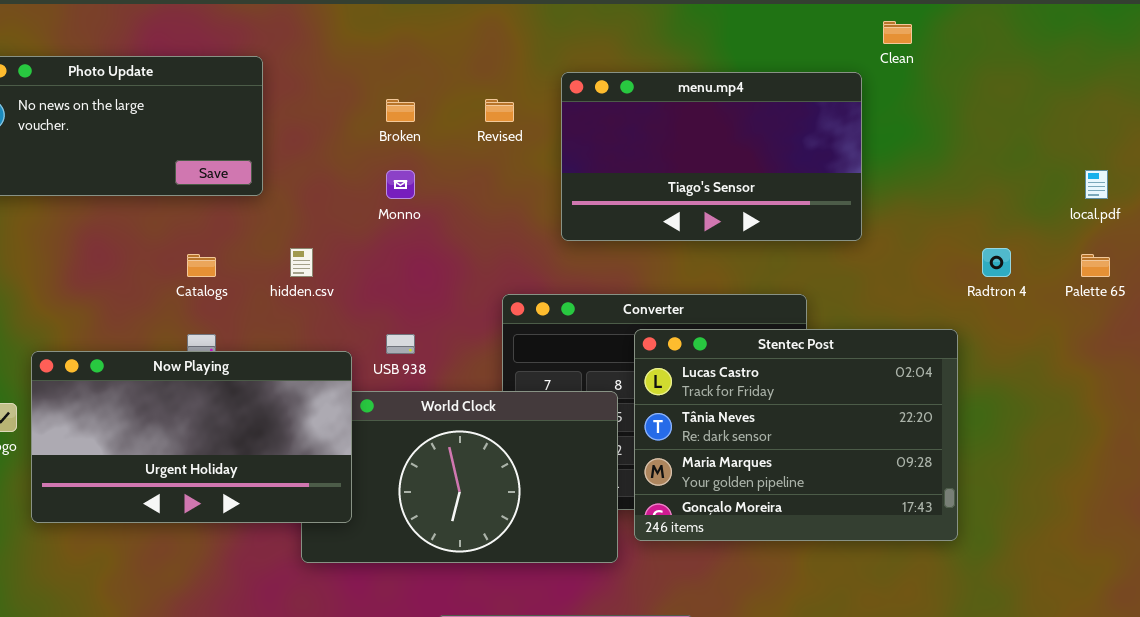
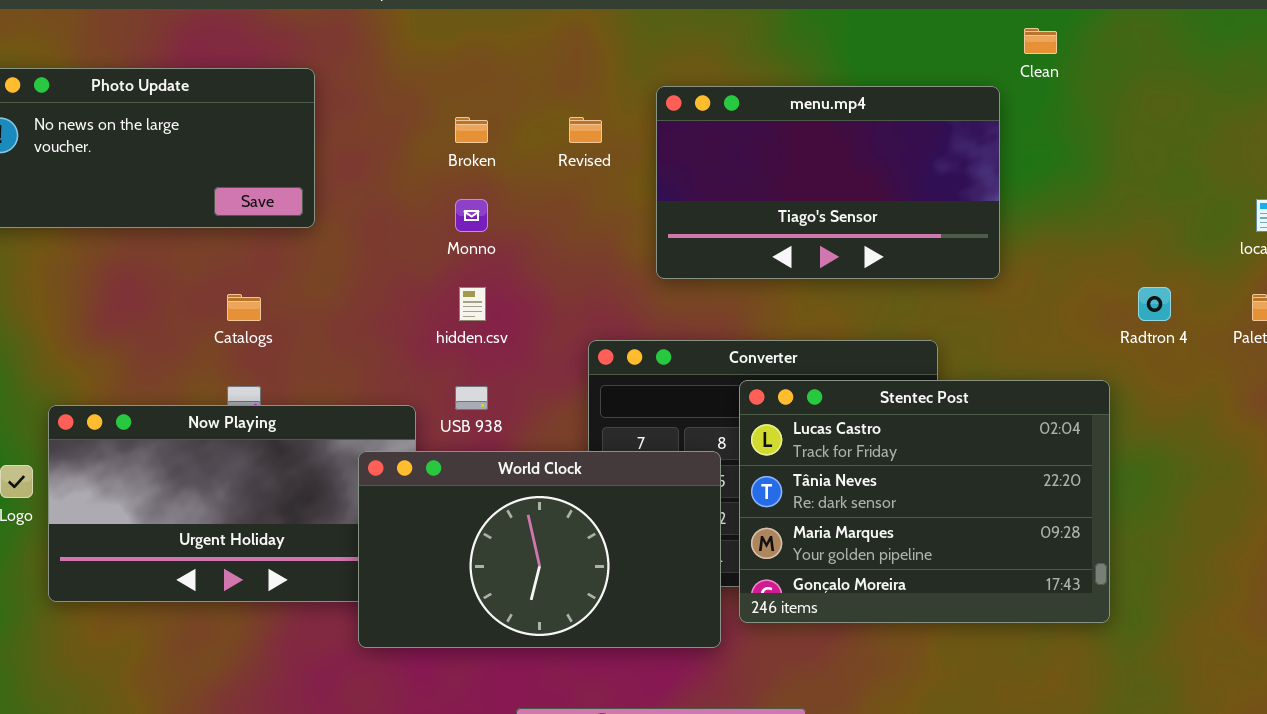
hidden.csv: [290,248,313,277] -> [459,287,486,321], moved
World Clock: [301,391,618,563] -> [358,451,721,648], raised

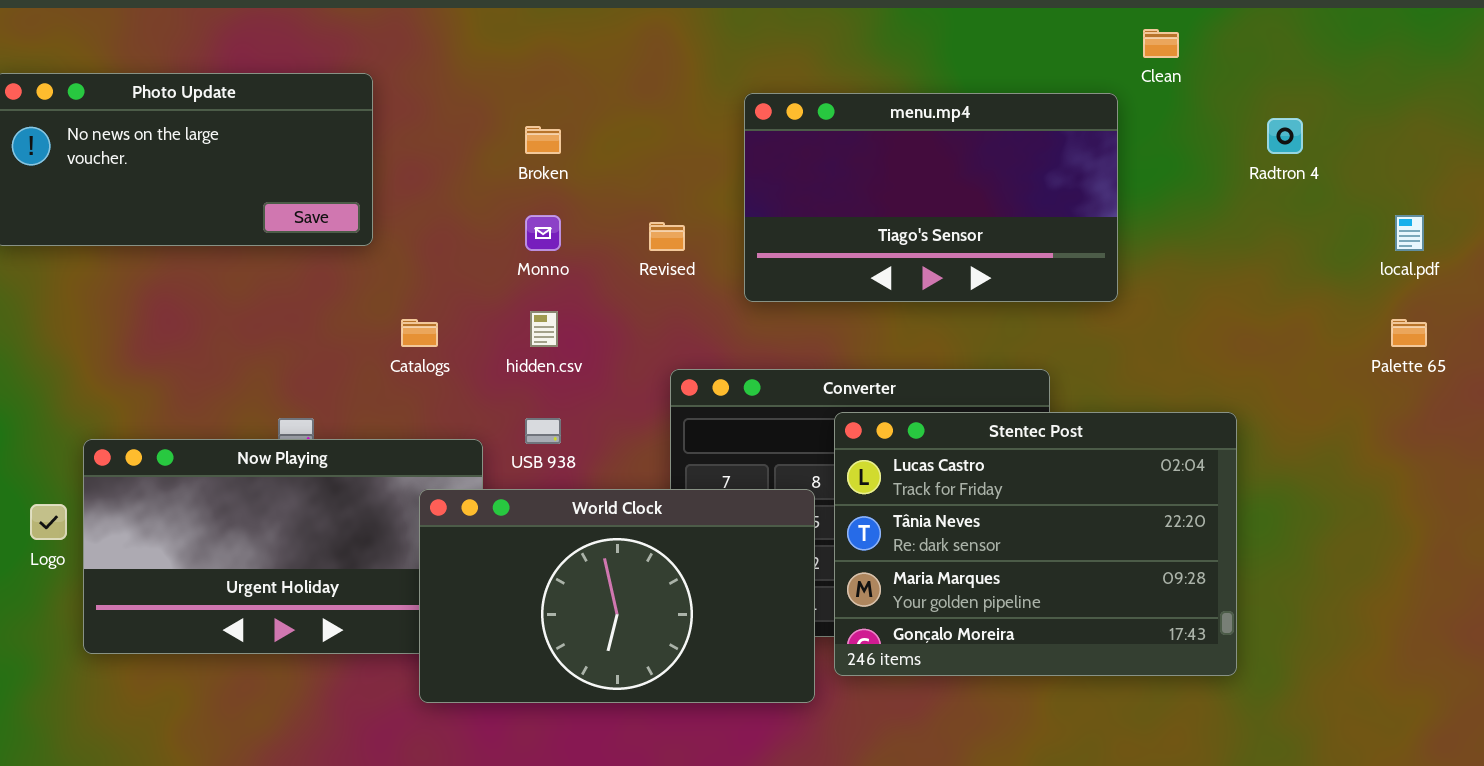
Revised: [569,117,602,143] -> [649,222,685,251], moved
Radtron 4: [1138,287,1171,321] -> [1267,118,1303,154], moved
Catalogs: [227,294,261,321] -> [401,319,438,347], moved

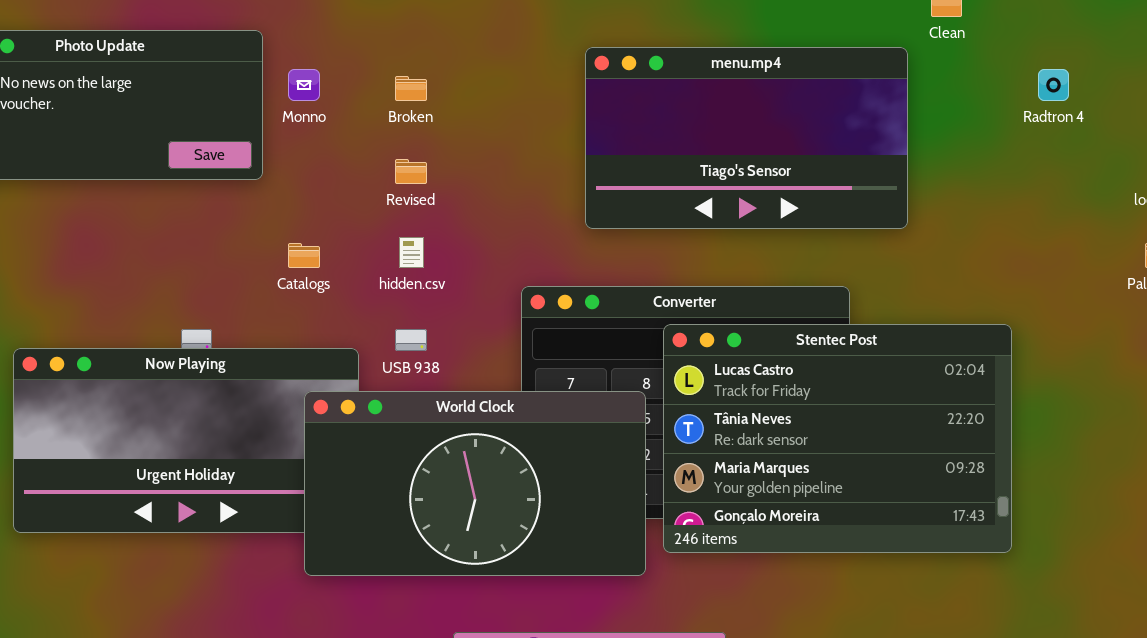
Monno: [525,215,561,251] -> [288,69,320,101], moved
Revised: [649,222,685,251] -> [395,159,427,184], moved

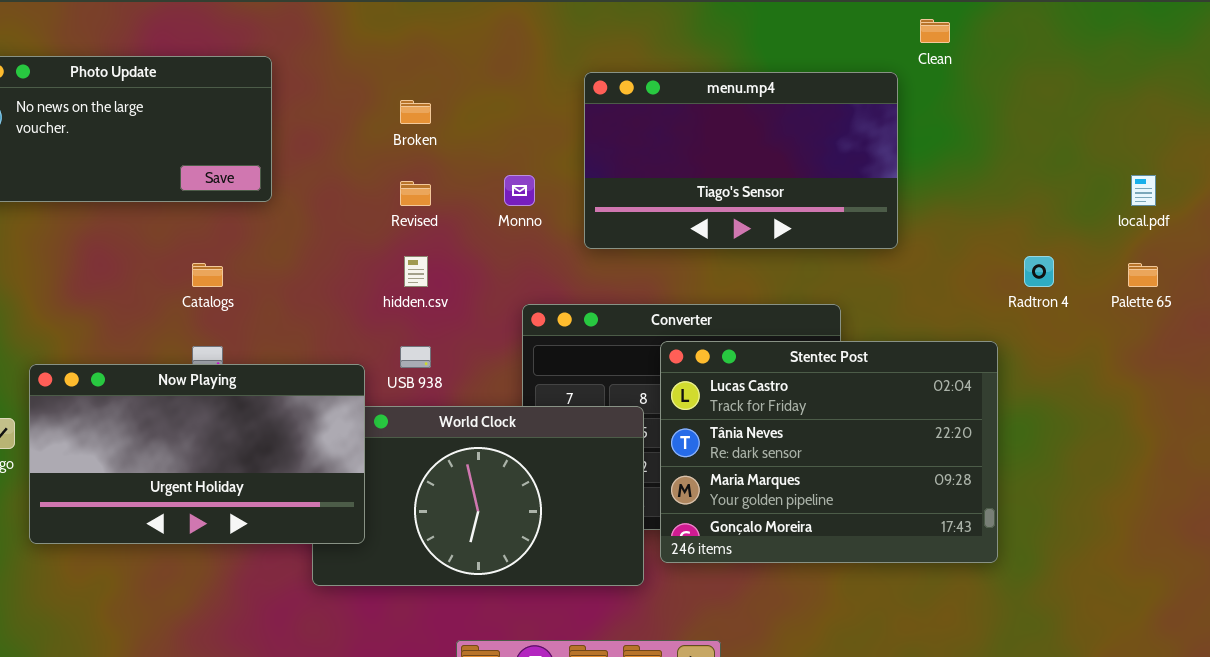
Monno: [288,69,320,101] -> [504,175,535,206], moved
Radtron 4: [1038,69,1069,101] -> [1024,256,1054,287], moved
Catalogs: [288,243,320,268] -> [192,263,223,287], moved
Now Playing: [13,348,359,533] -> [29,364,365,544], raised

